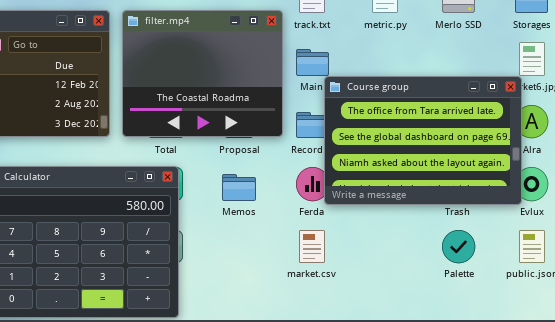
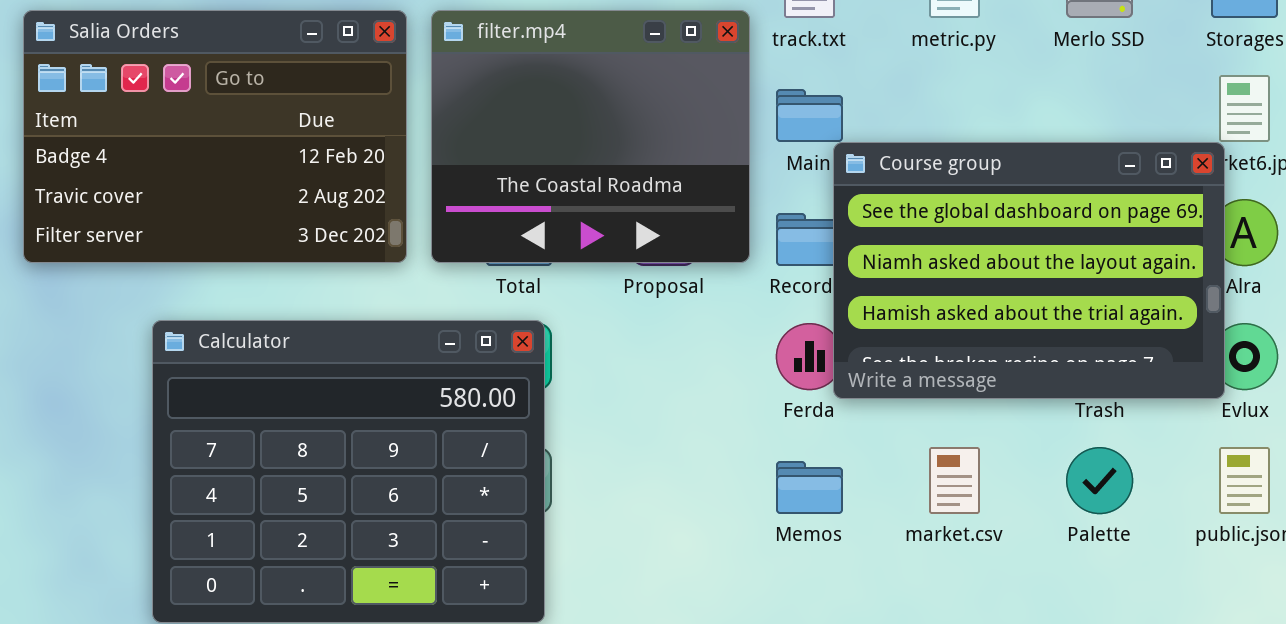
Course group: [324,76,522,205] -> [833,142,1225,399], scrolled down 1 row
Memos: [222,174,256,201] -> [776,461,843,514], moved
market.csv: [299,230,325,263] -> [929,447,980,514], moved

